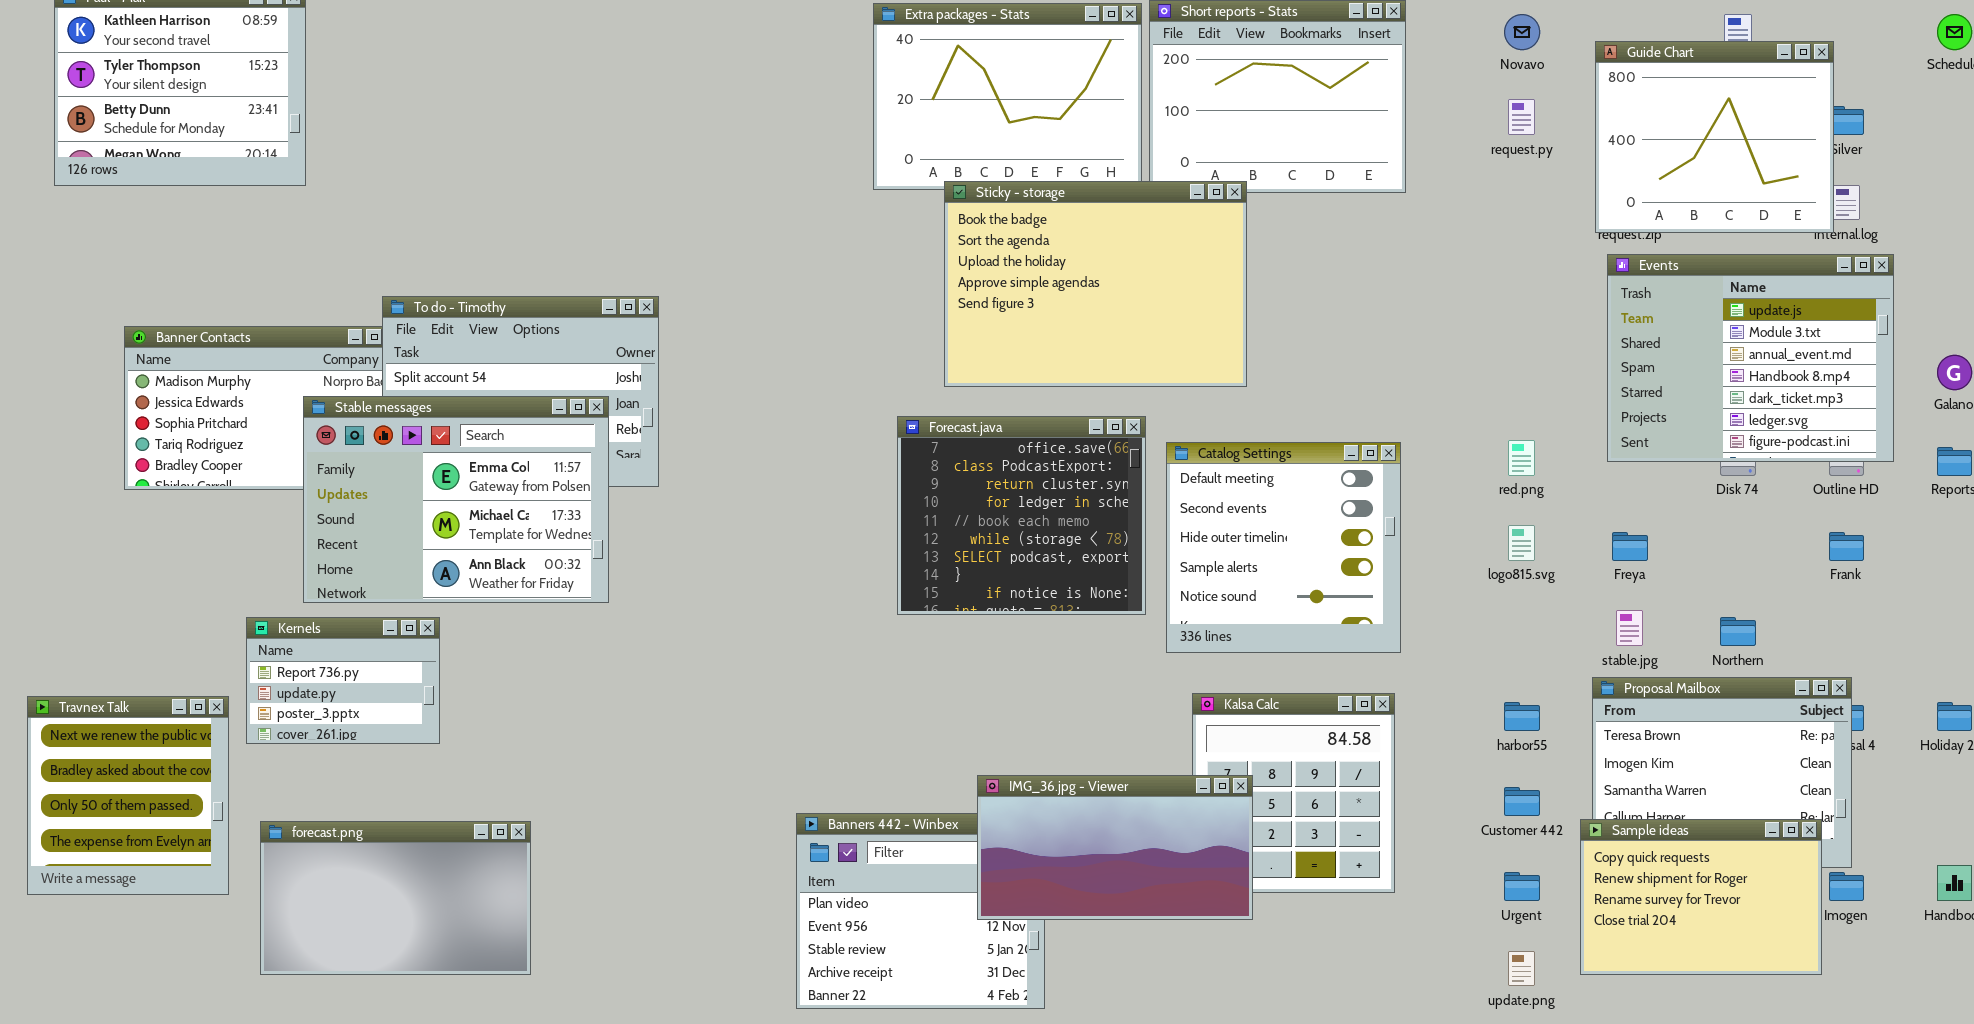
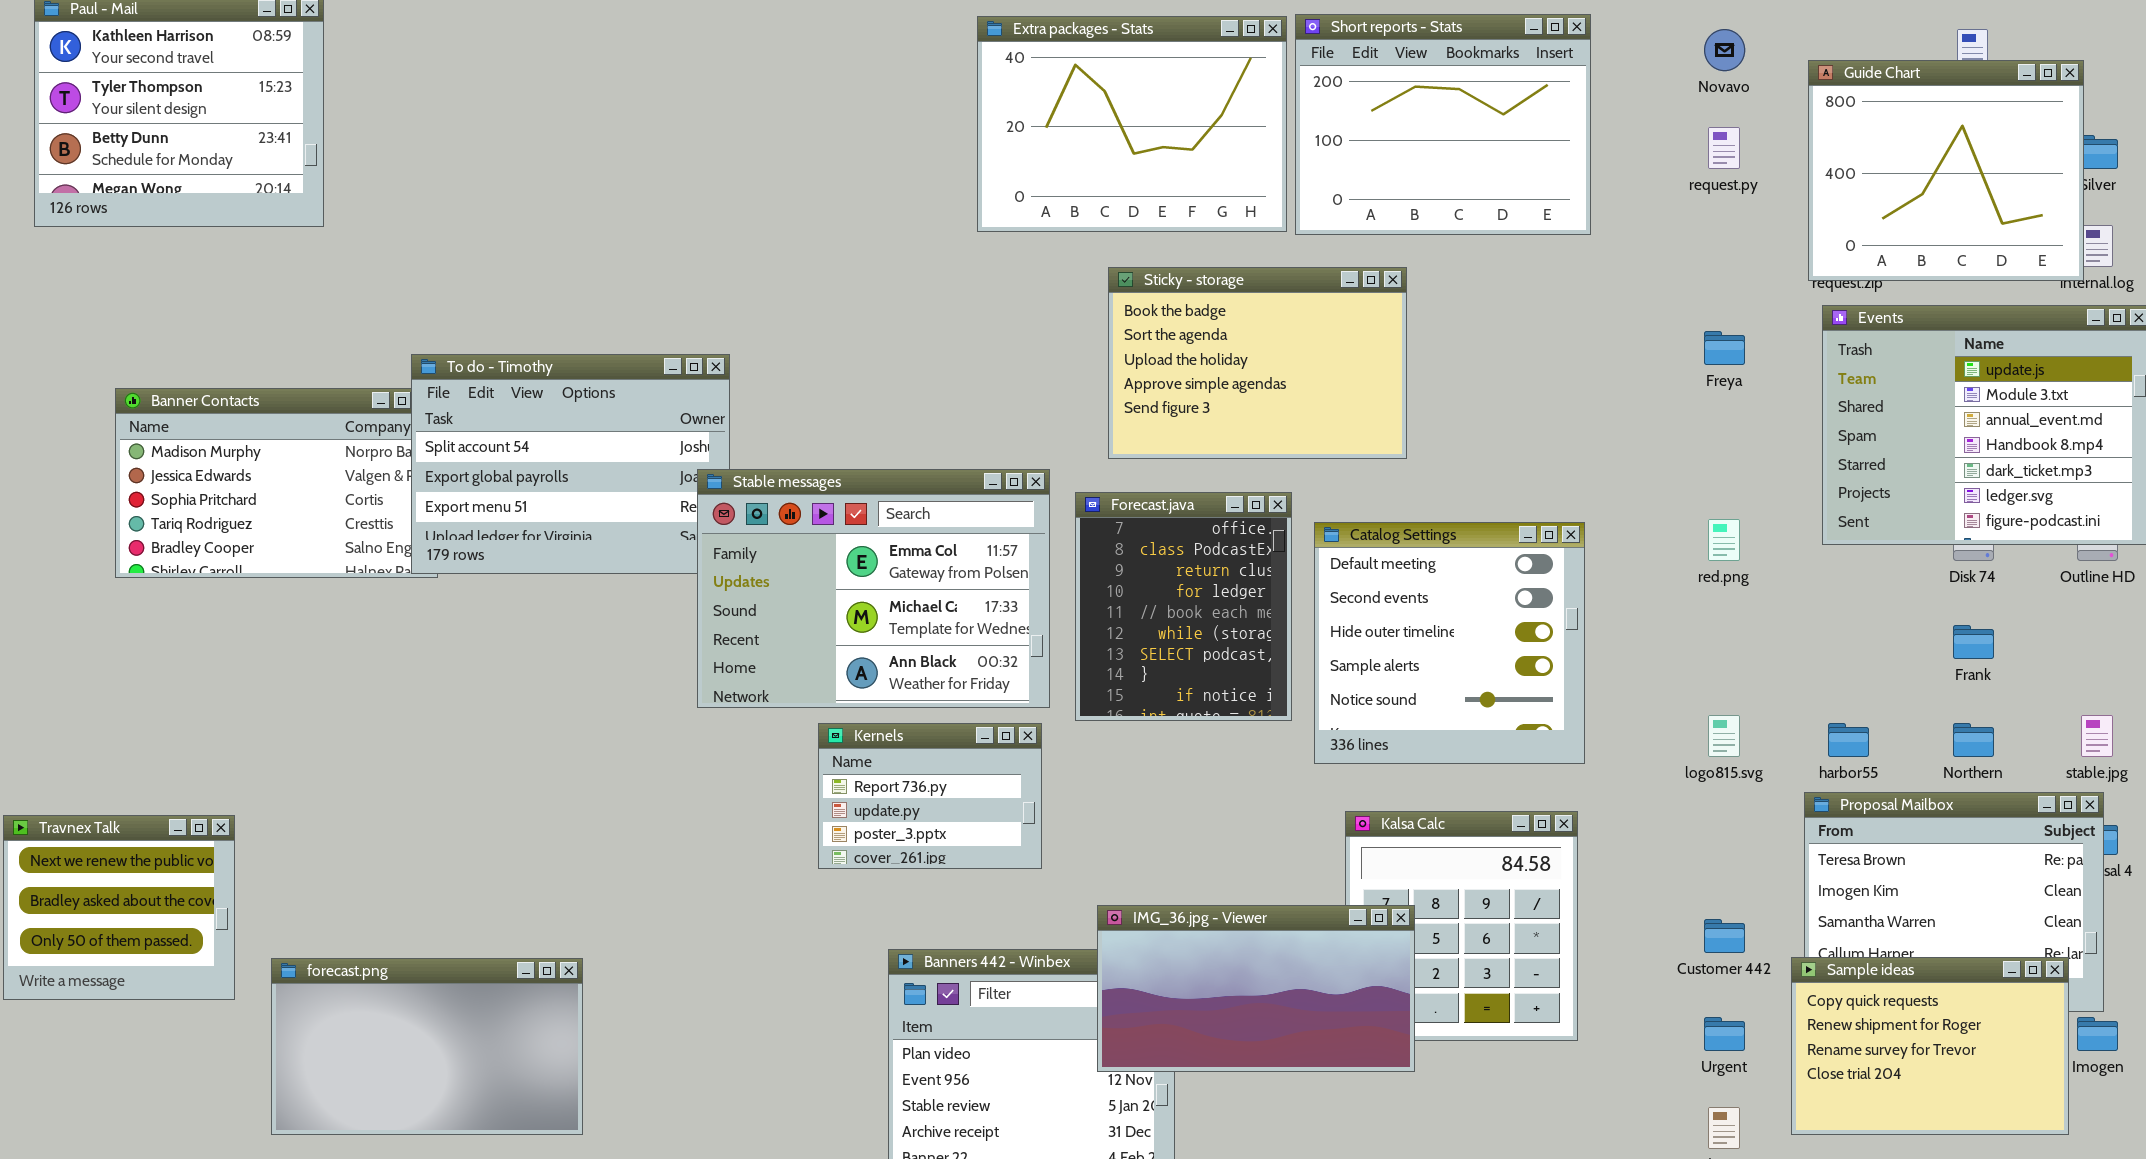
Sticky - storage: [944,181,1247,387] -> [1108,267,1407,459], resized
Stable messages: [303,396,609,603] -> [697,469,1050,708], moved
Forecast.java: [897,416,1146,615] -> [1075,492,1292,721], resized
logo815.svg: [1508,525,1535,561] -> [1708,715,1740,757], moved
Freya: [1612,532,1648,561] -> [1704,331,1745,365], moved
Frank: [1829,532,1864,561] -> [1953,625,1994,659], moved
stable.jpg: [1616,610,1643,646] -> [2081,715,2113,757], moved
Kernels: [246,617,440,744] -> [818,723,1042,869], moved
Travnex Talk: [27,696,229,895] -> [3,815,235,1000], resized
harbor55: [1504,702,1540,731] -> [1828,723,1869,757], moved

